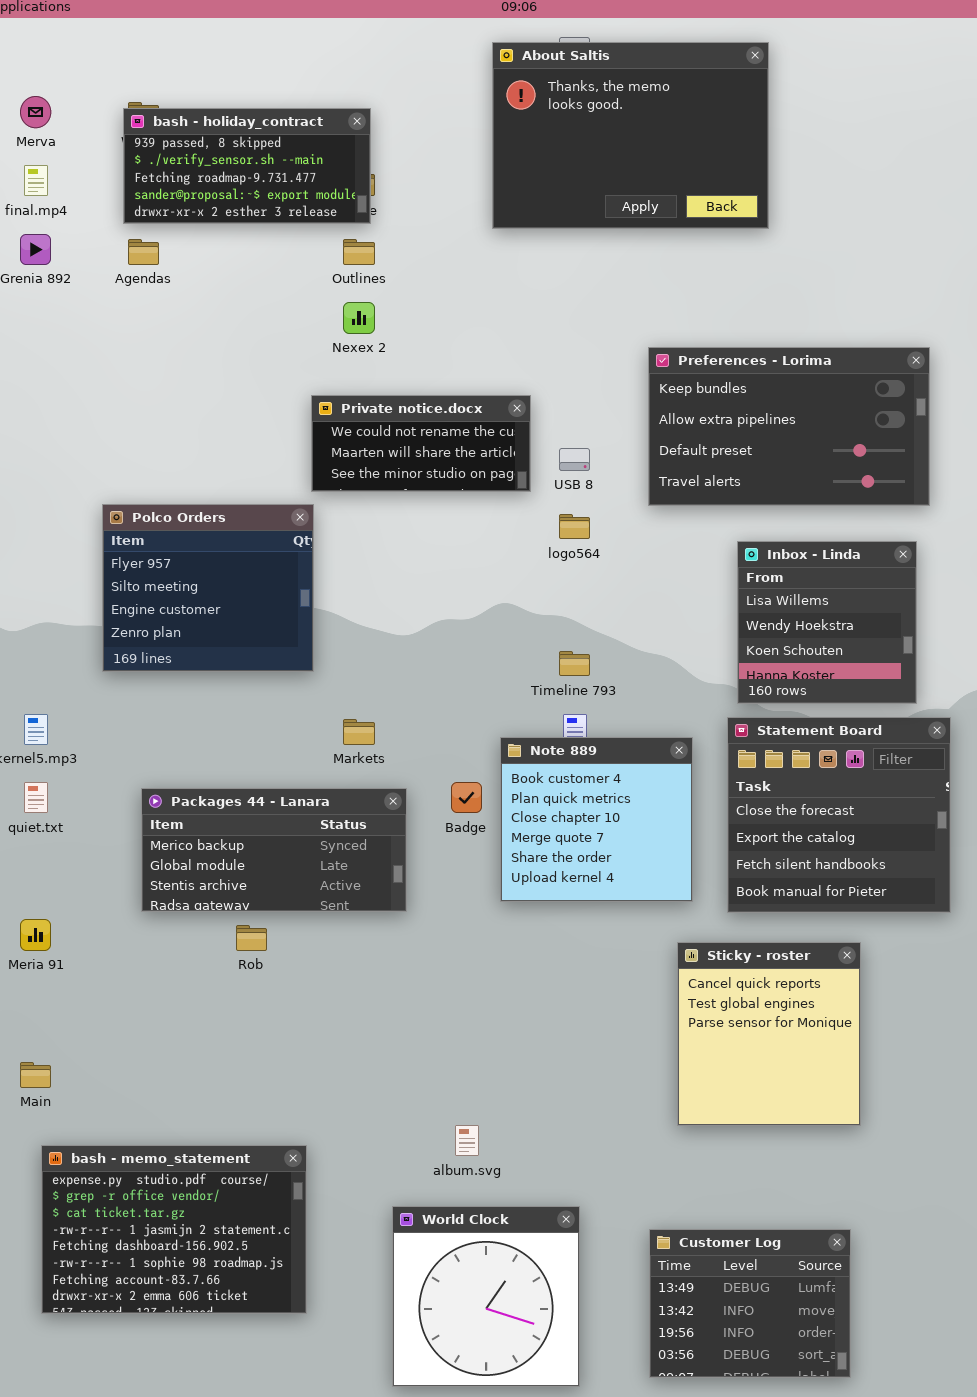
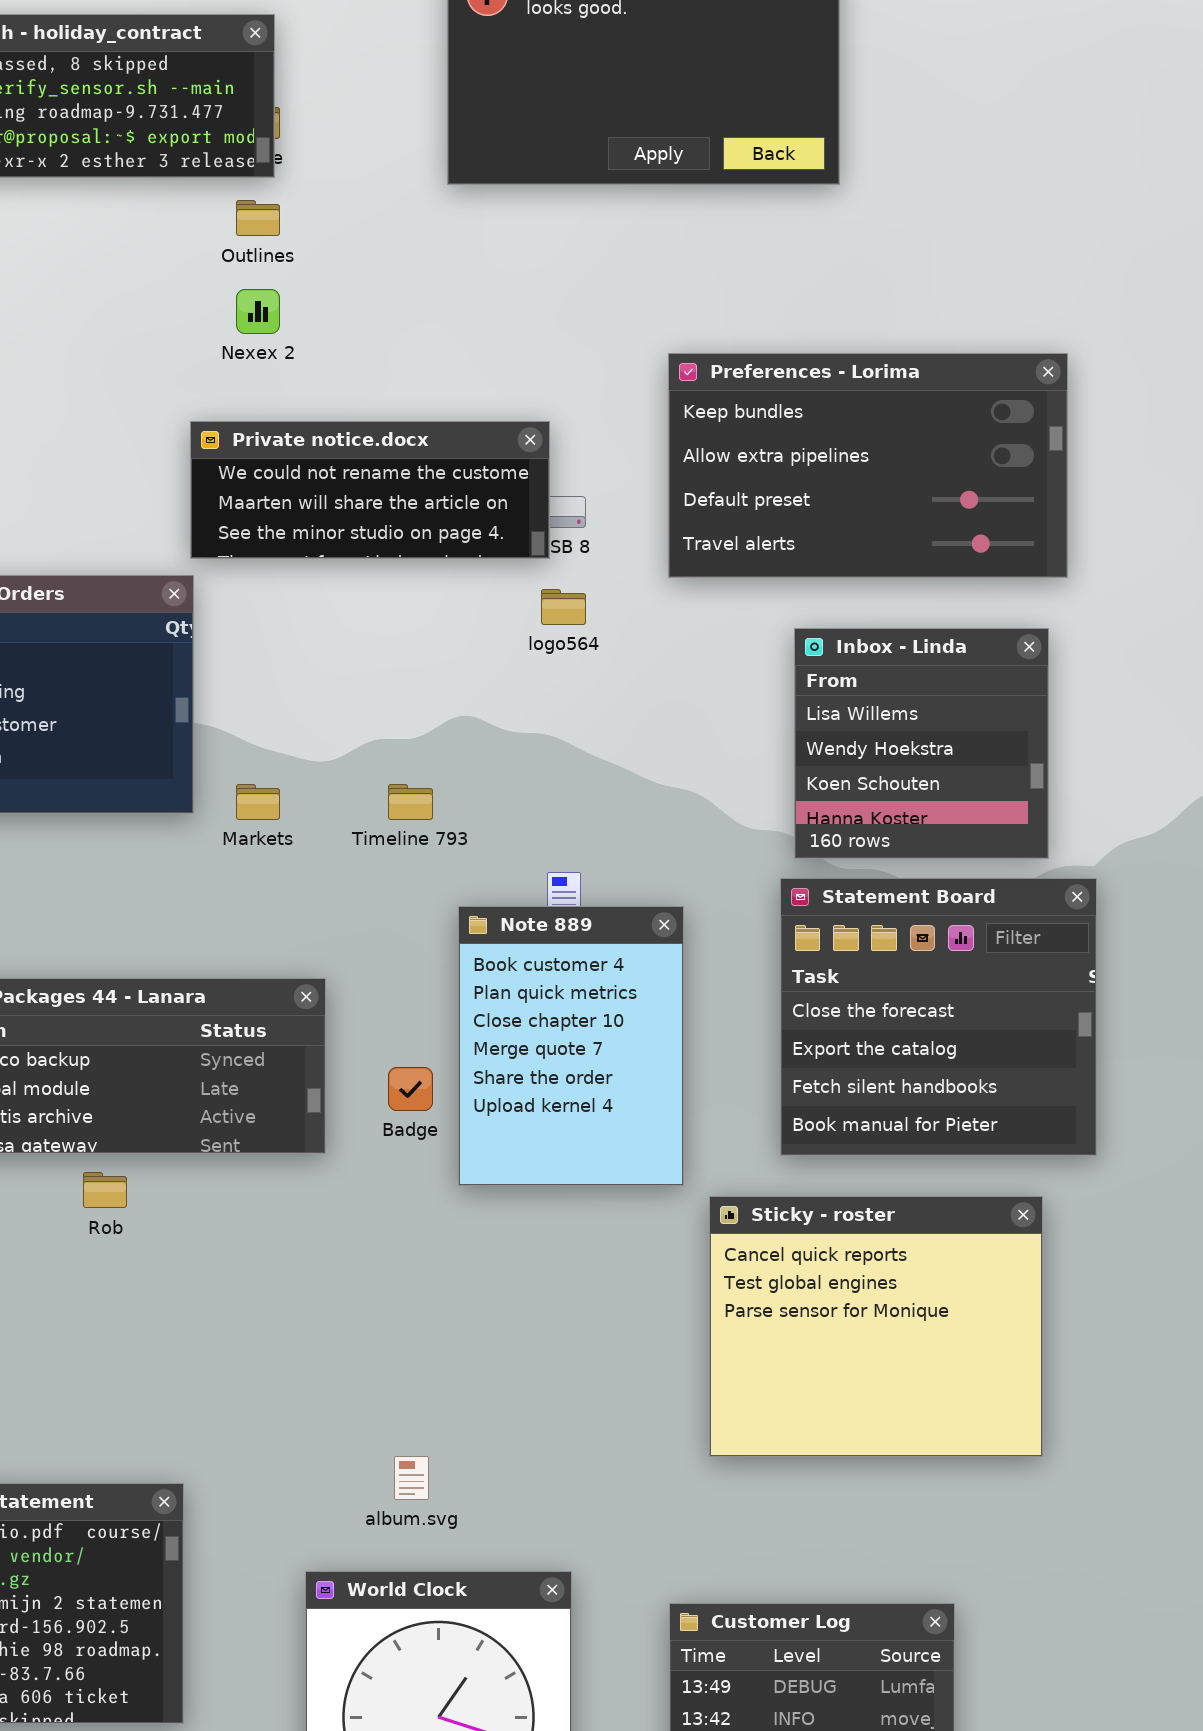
Private notice.docx: [311,395,531,492] -> [190,421,550,559], resized
Timeline 793: [559,651,590,676] -> [388,784,433,820], moved
Markets: [343,719,375,745] -> [236,784,280,820], moved
Note 889: [500,737,693,902] -> [458,906,684,1186], resized
Badge: [451,782,482,813] -> [388,1067,433,1111], moved
Sticky - roster: [677,942,861,1126] -> [709,1196,1043,1457], resized

